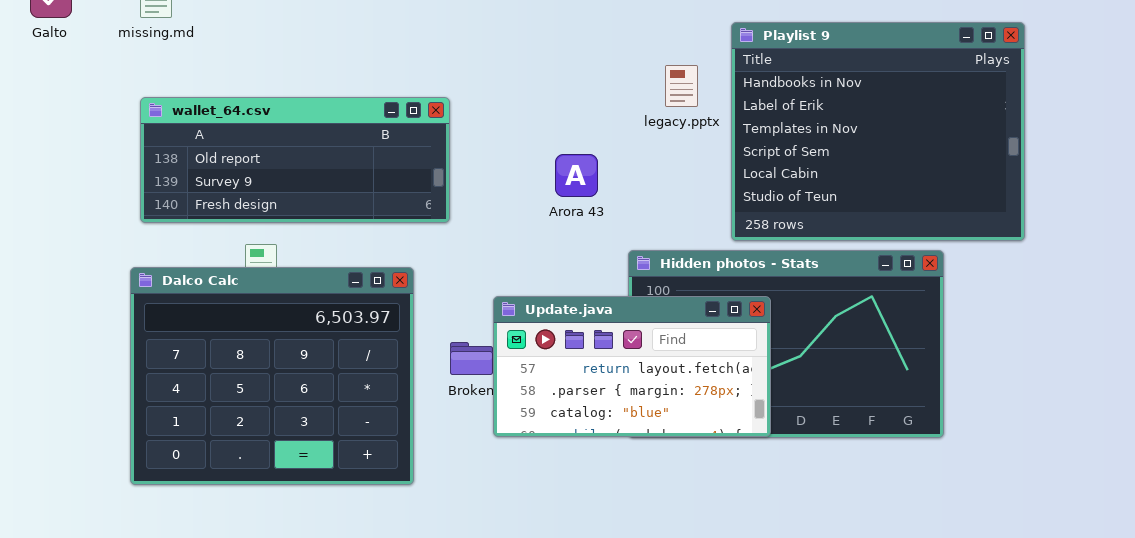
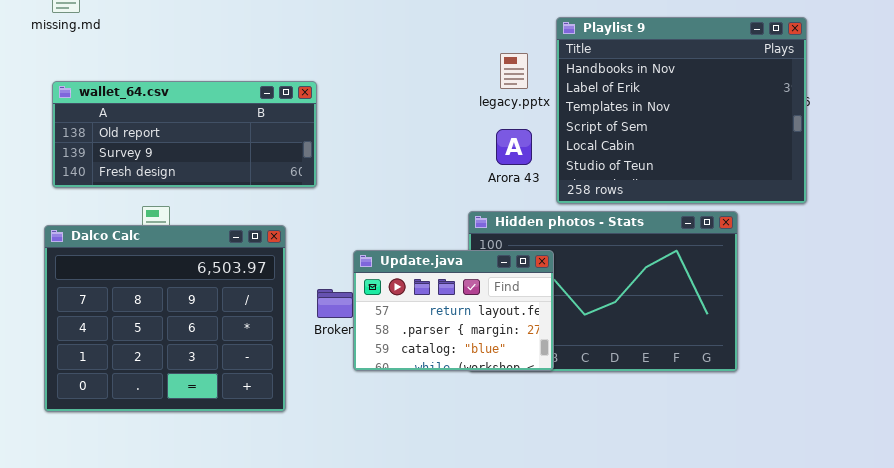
Arora 43: [555,154,598,197] -> [496,129,532,165], moved
Update.java: [493,296,771,437] -> [353,250,554,371], resized

